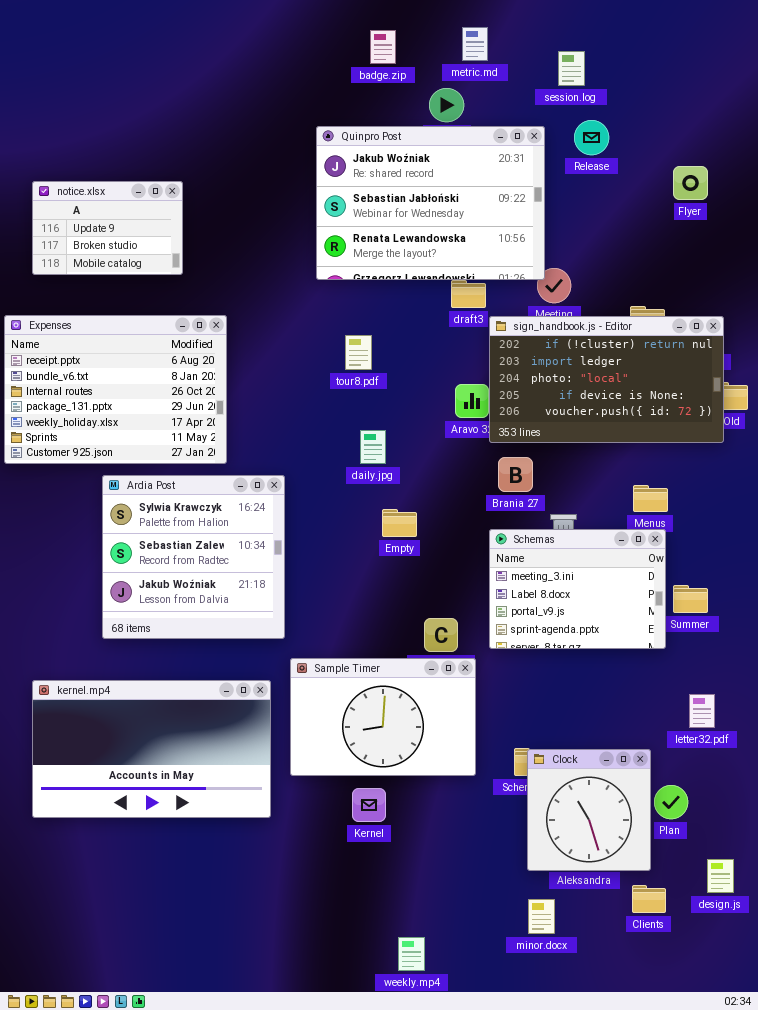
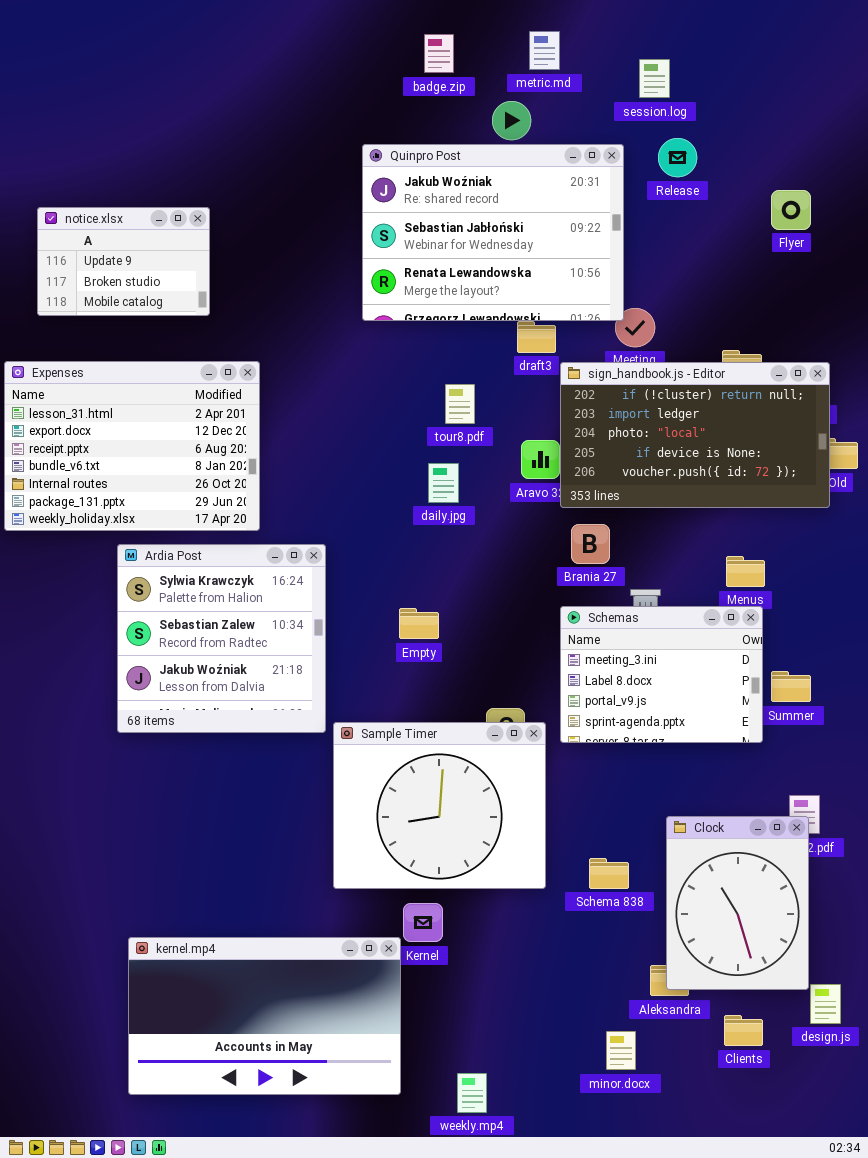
Expenses: [4,315,227,464] -> [4,361,260,531], scrolled up 2 rows
tour8.pdf: [345,335,372,370] -> [445,384,475,424], moved
daily.jpg: [360,430,386,464] -> [428,463,459,503], moved
Empty: [382,509,417,537] -> [399,608,439,639], moved
Sample Timer: [290,658,476,776] -> [333,722,546,889], resized
kernel.mp4: [32,680,271,818] -> [128,937,401,1095], moved
Clock: [527,749,651,871] -> [666,816,809,990], moved, resized

